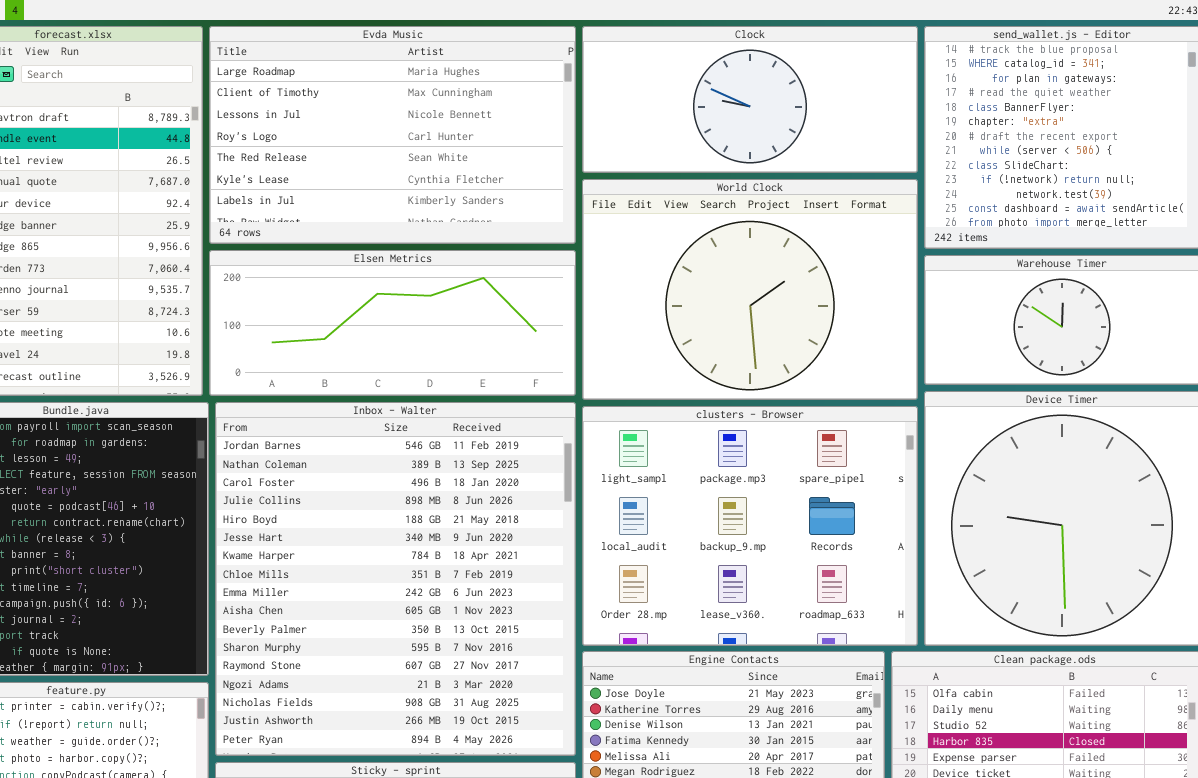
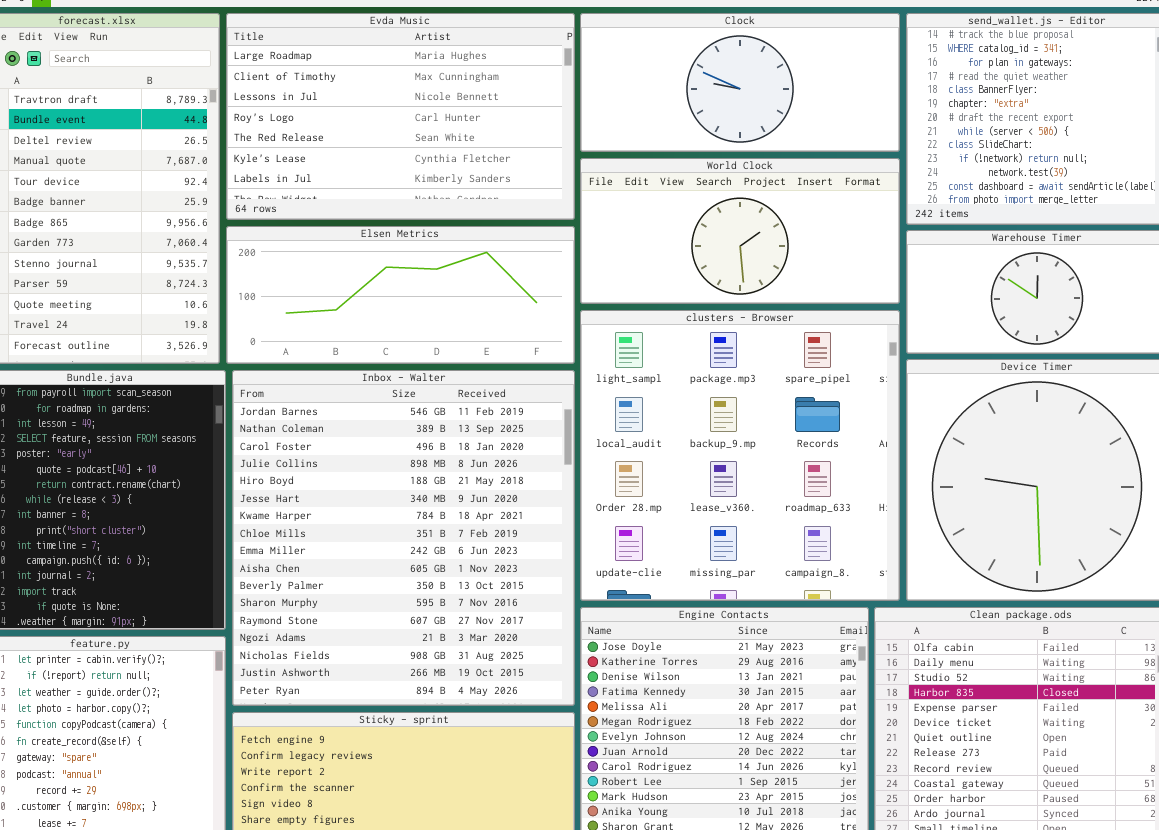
World Clock: [582,179,918,400] -> [580,158,900,304], resized
clusters - Browser: [582,406,918,646] -> [580,310,900,601], resized

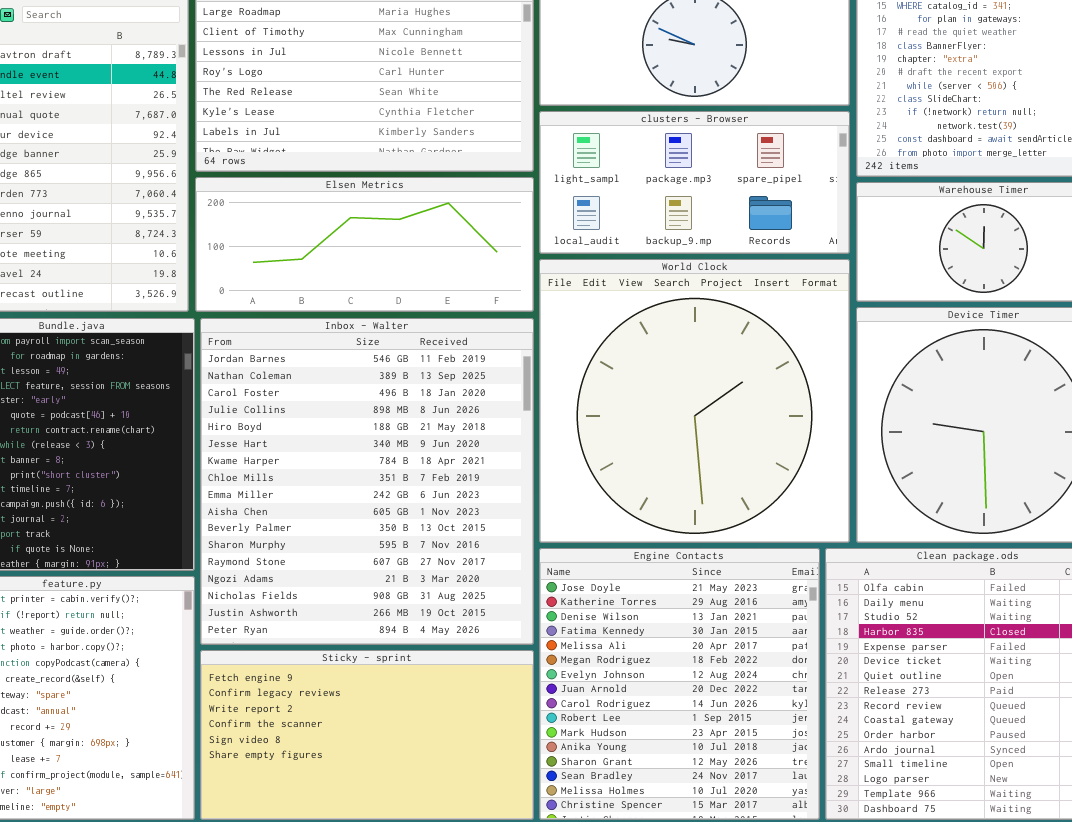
World Clock: [580,158,900,304] -> [539,259,850,543], moved, resized
clusters - Browser: [580,310,900,601] -> [539,111,850,254], moved, resized

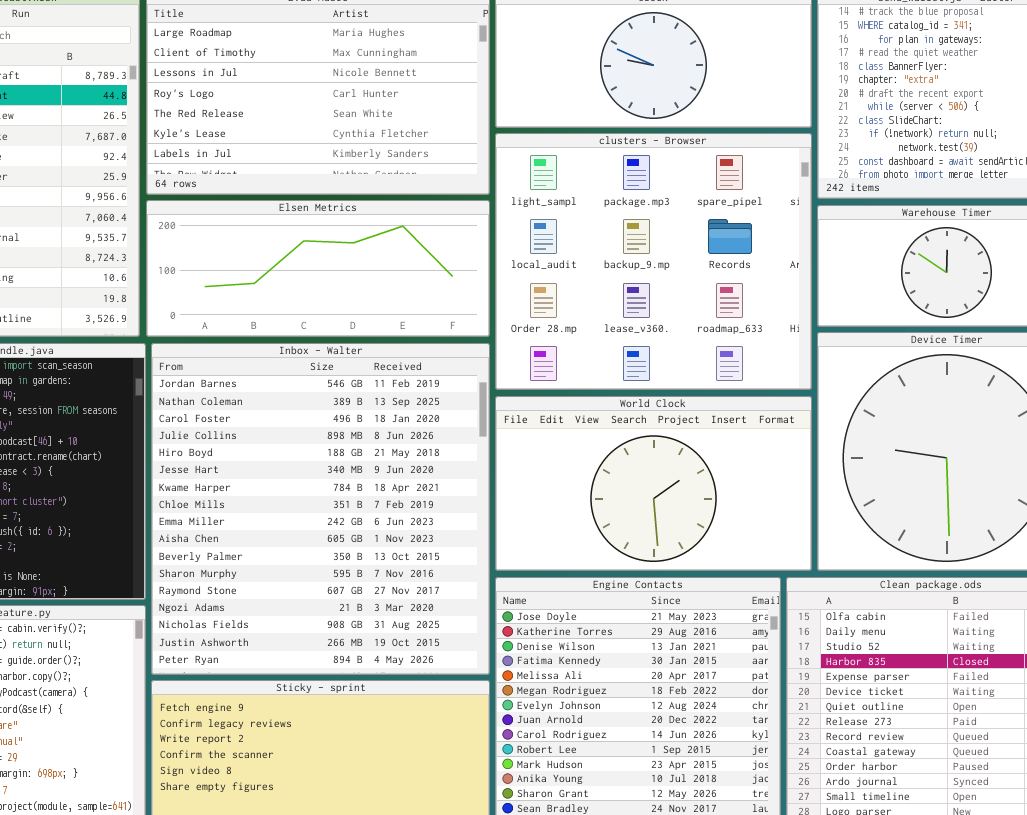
clusters - Browser: [539,111,850,254] -> [495,133,812,390], resized
World Clock: [539,259,850,543] -> [495,396,812,571], resized

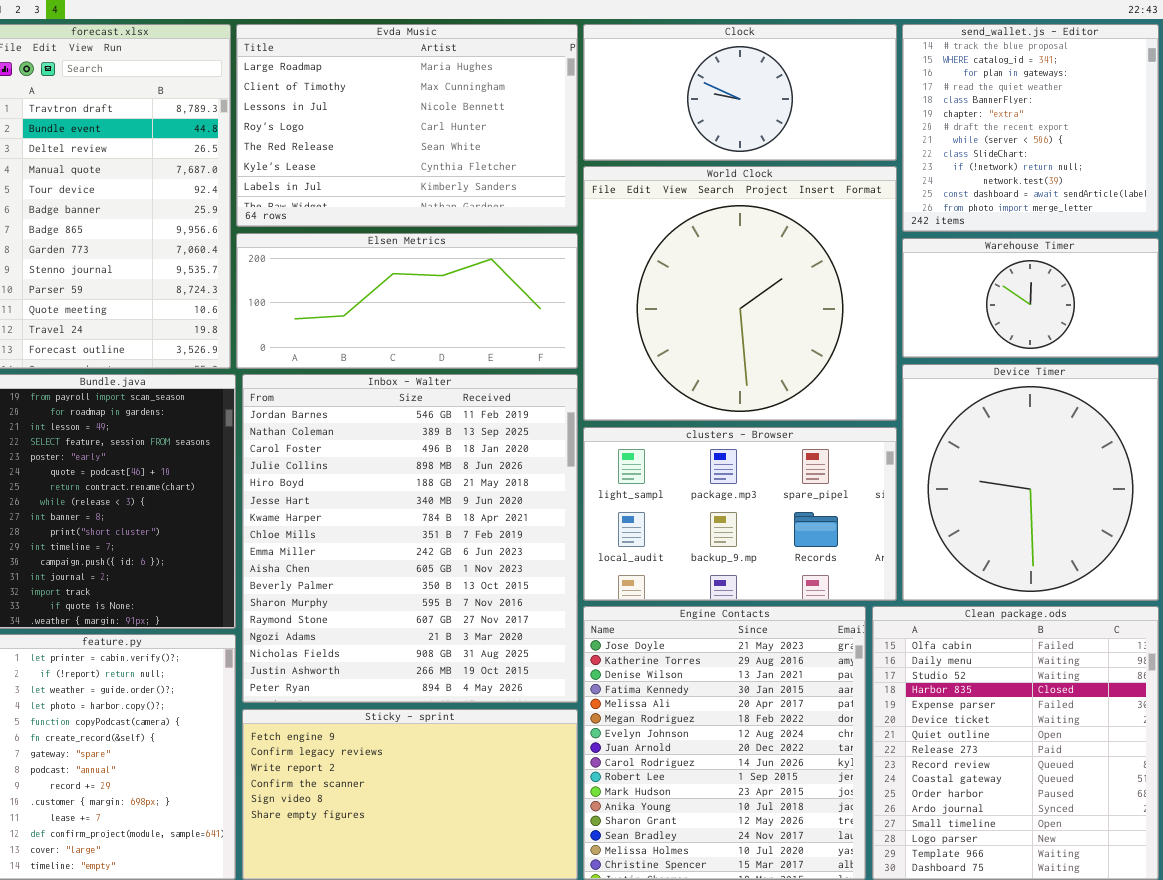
clusters - Browser: [495,133,812,390] -> [583,427,897,601], moved, resized
World Clock: [495,396,812,571] -> [583,166,897,421], moved, resized

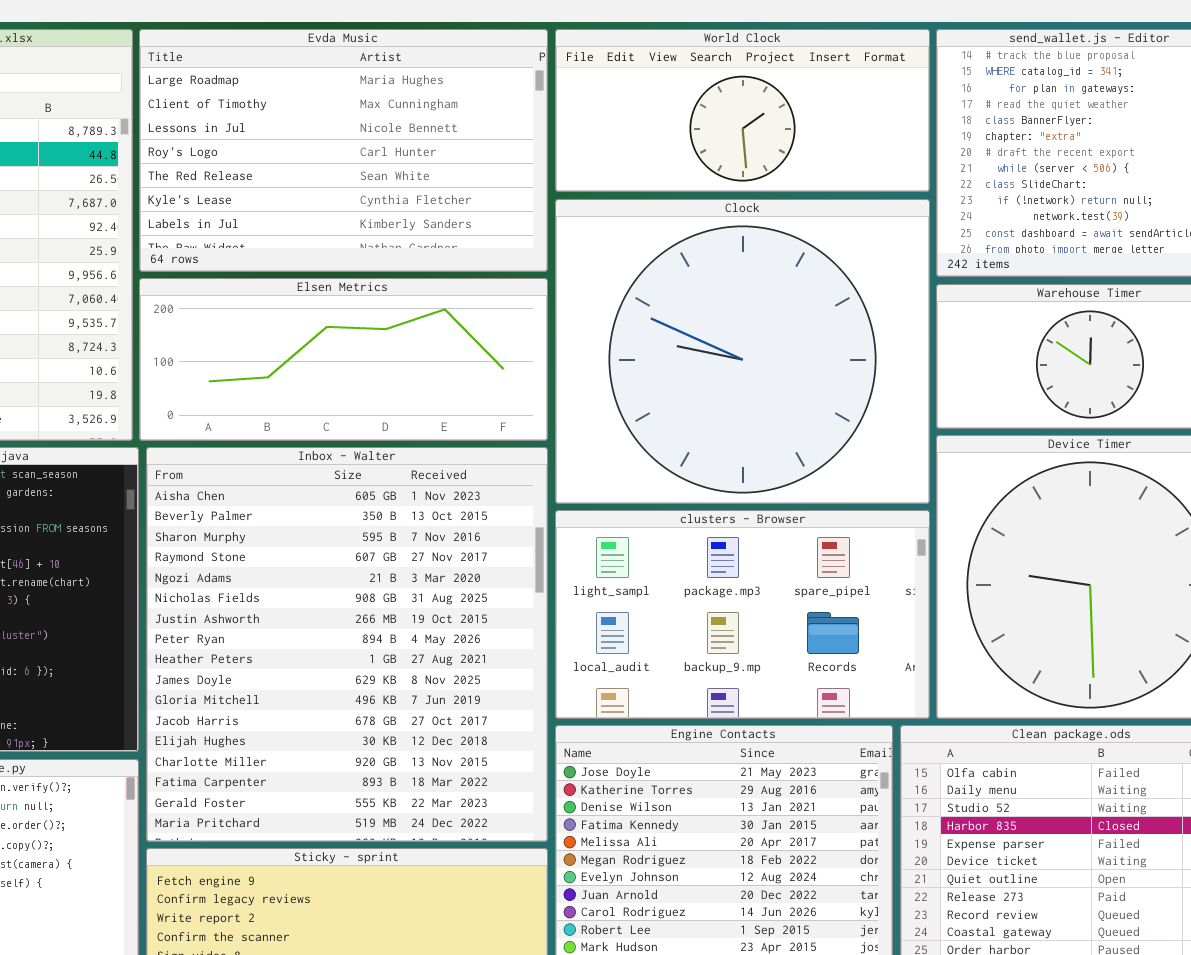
Clock: [583,24,897,161] -> [555,199,930,504], moved, resized
World Clock: [583,166,897,421] -> [555,29,930,192], moved, resized
Inbox - Walter: [242,374,578,703] -> [146,447,548,842], scrolled down 9 rows

